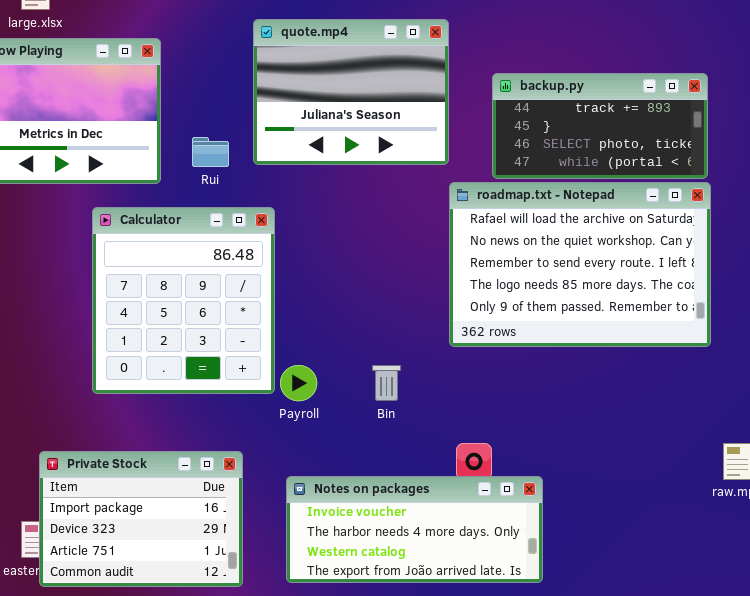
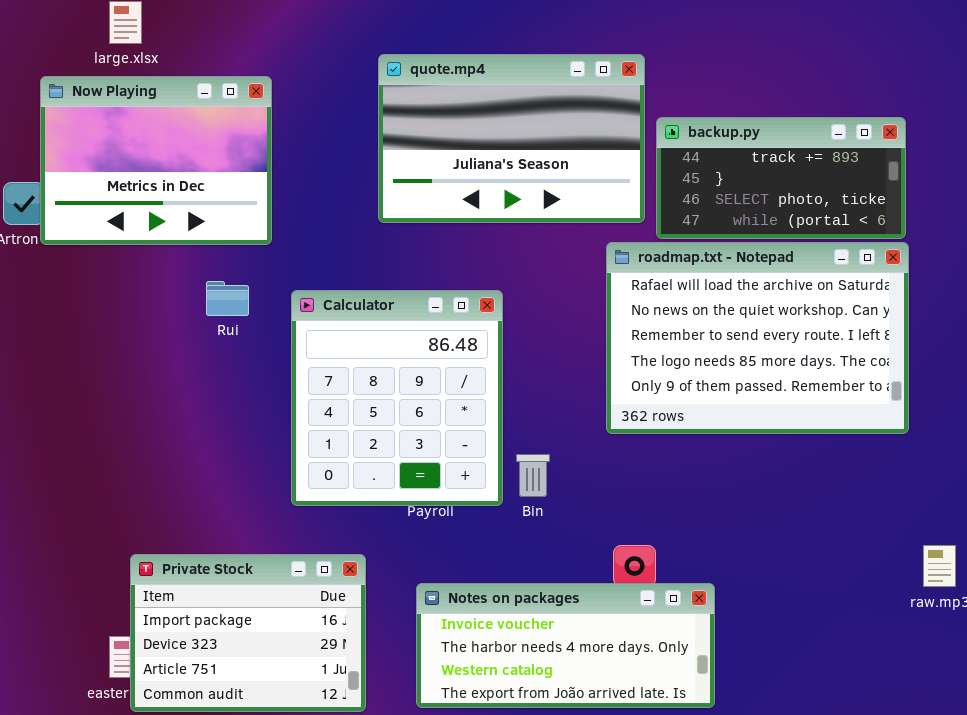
quote.mp4: [253,19,449,165] -> [378,54,645,223], resized
Rui: [192,137,229,167] -> [206,281,249,316], moved
Calculator: [92,207,275,394] -> [291,290,503,506], moved

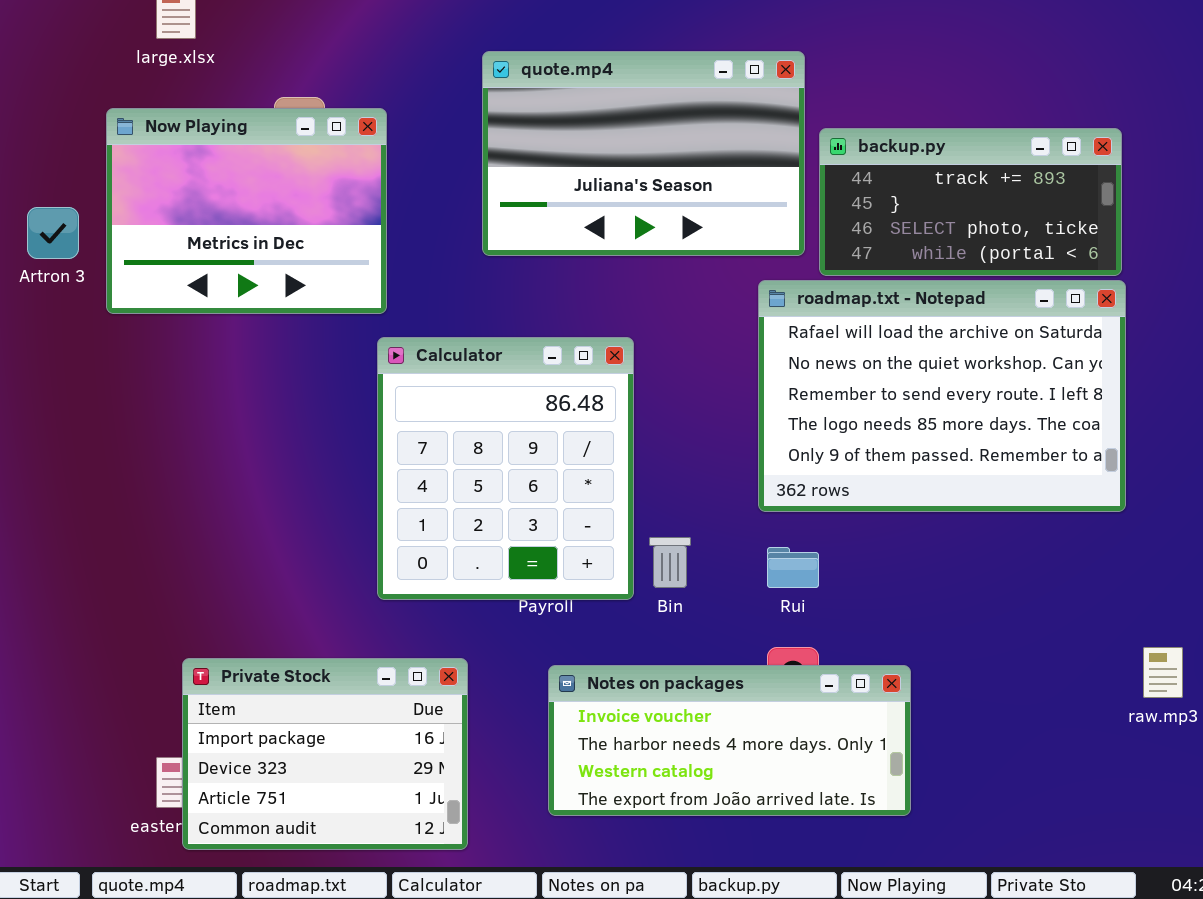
Now Playing: [40,76,272,245] -> [106,108,387,314], moved
Rui: [206,281,249,316] -> [767,547,819,588], moved
Notes on packages: [416,583,715,708] -> [548,665,911,816], moved

